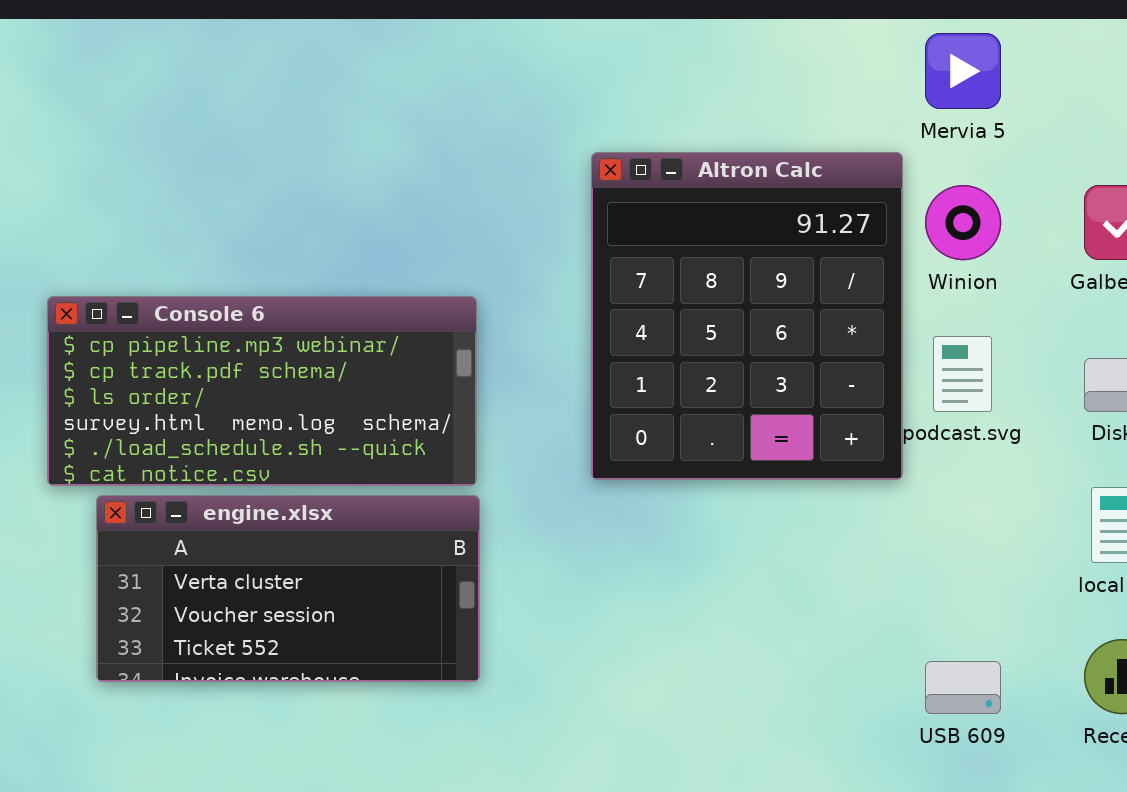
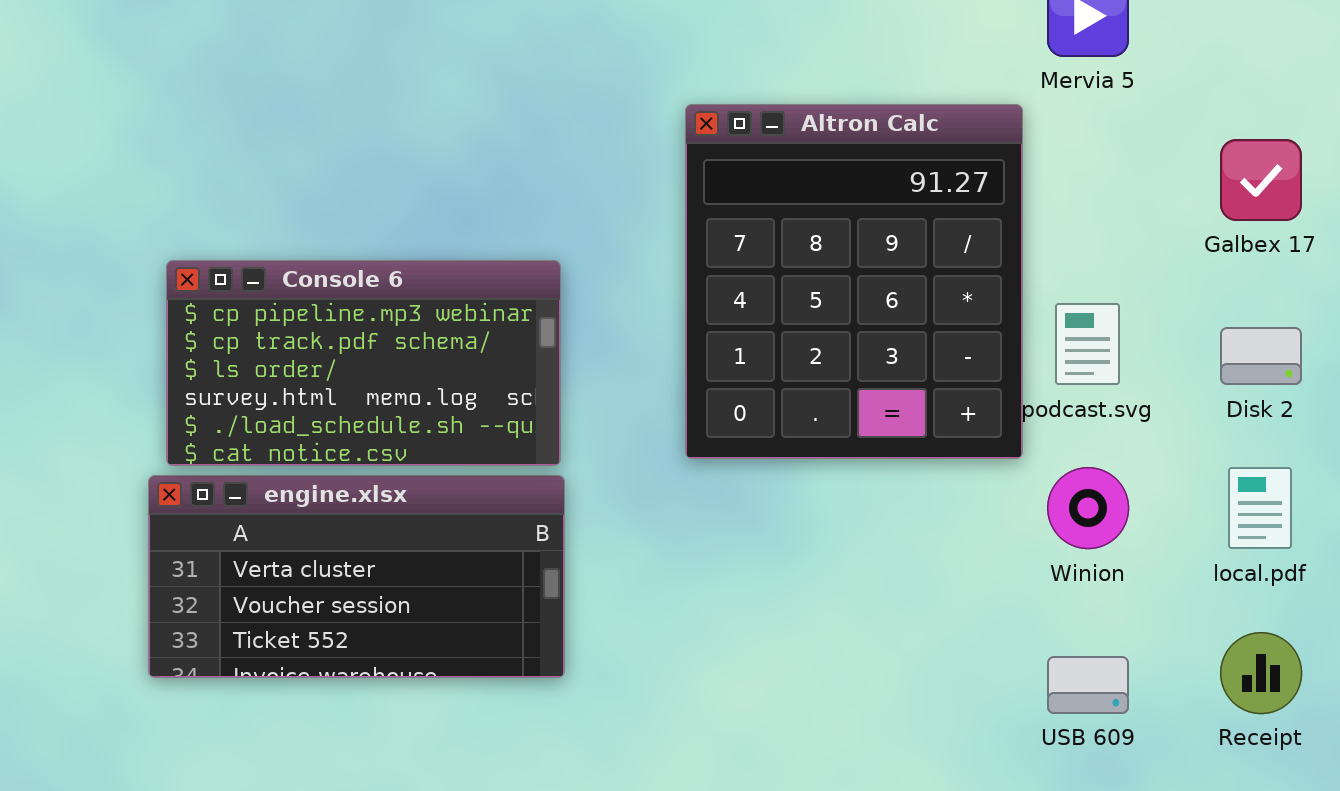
Winion: [925,185,1001,260] -> [1047,467,1129,549], moved
Console 6: [47,296,477,486] -> [166,260,561,466], resized

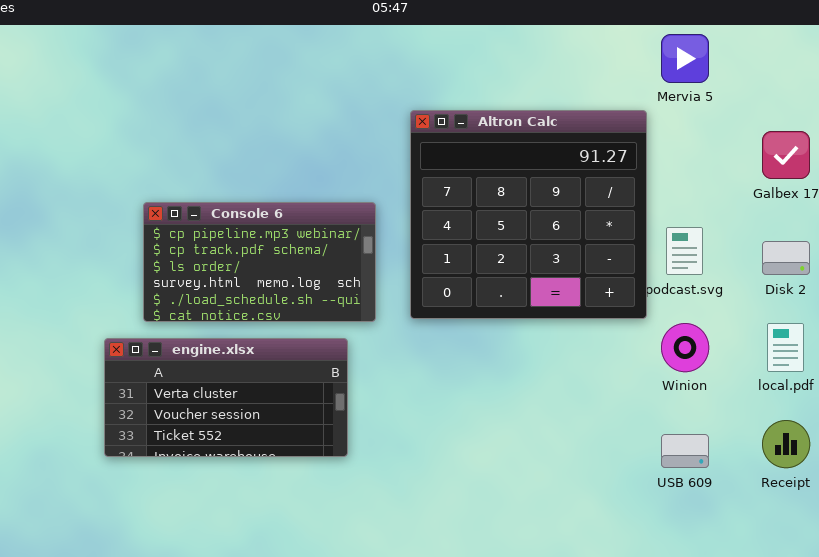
Altron Calc: [685,104,1023,459] -> [410,110,647,319], resized
engine.xlsx: [148,475,565,678] -> [104,338,348,457], moved

